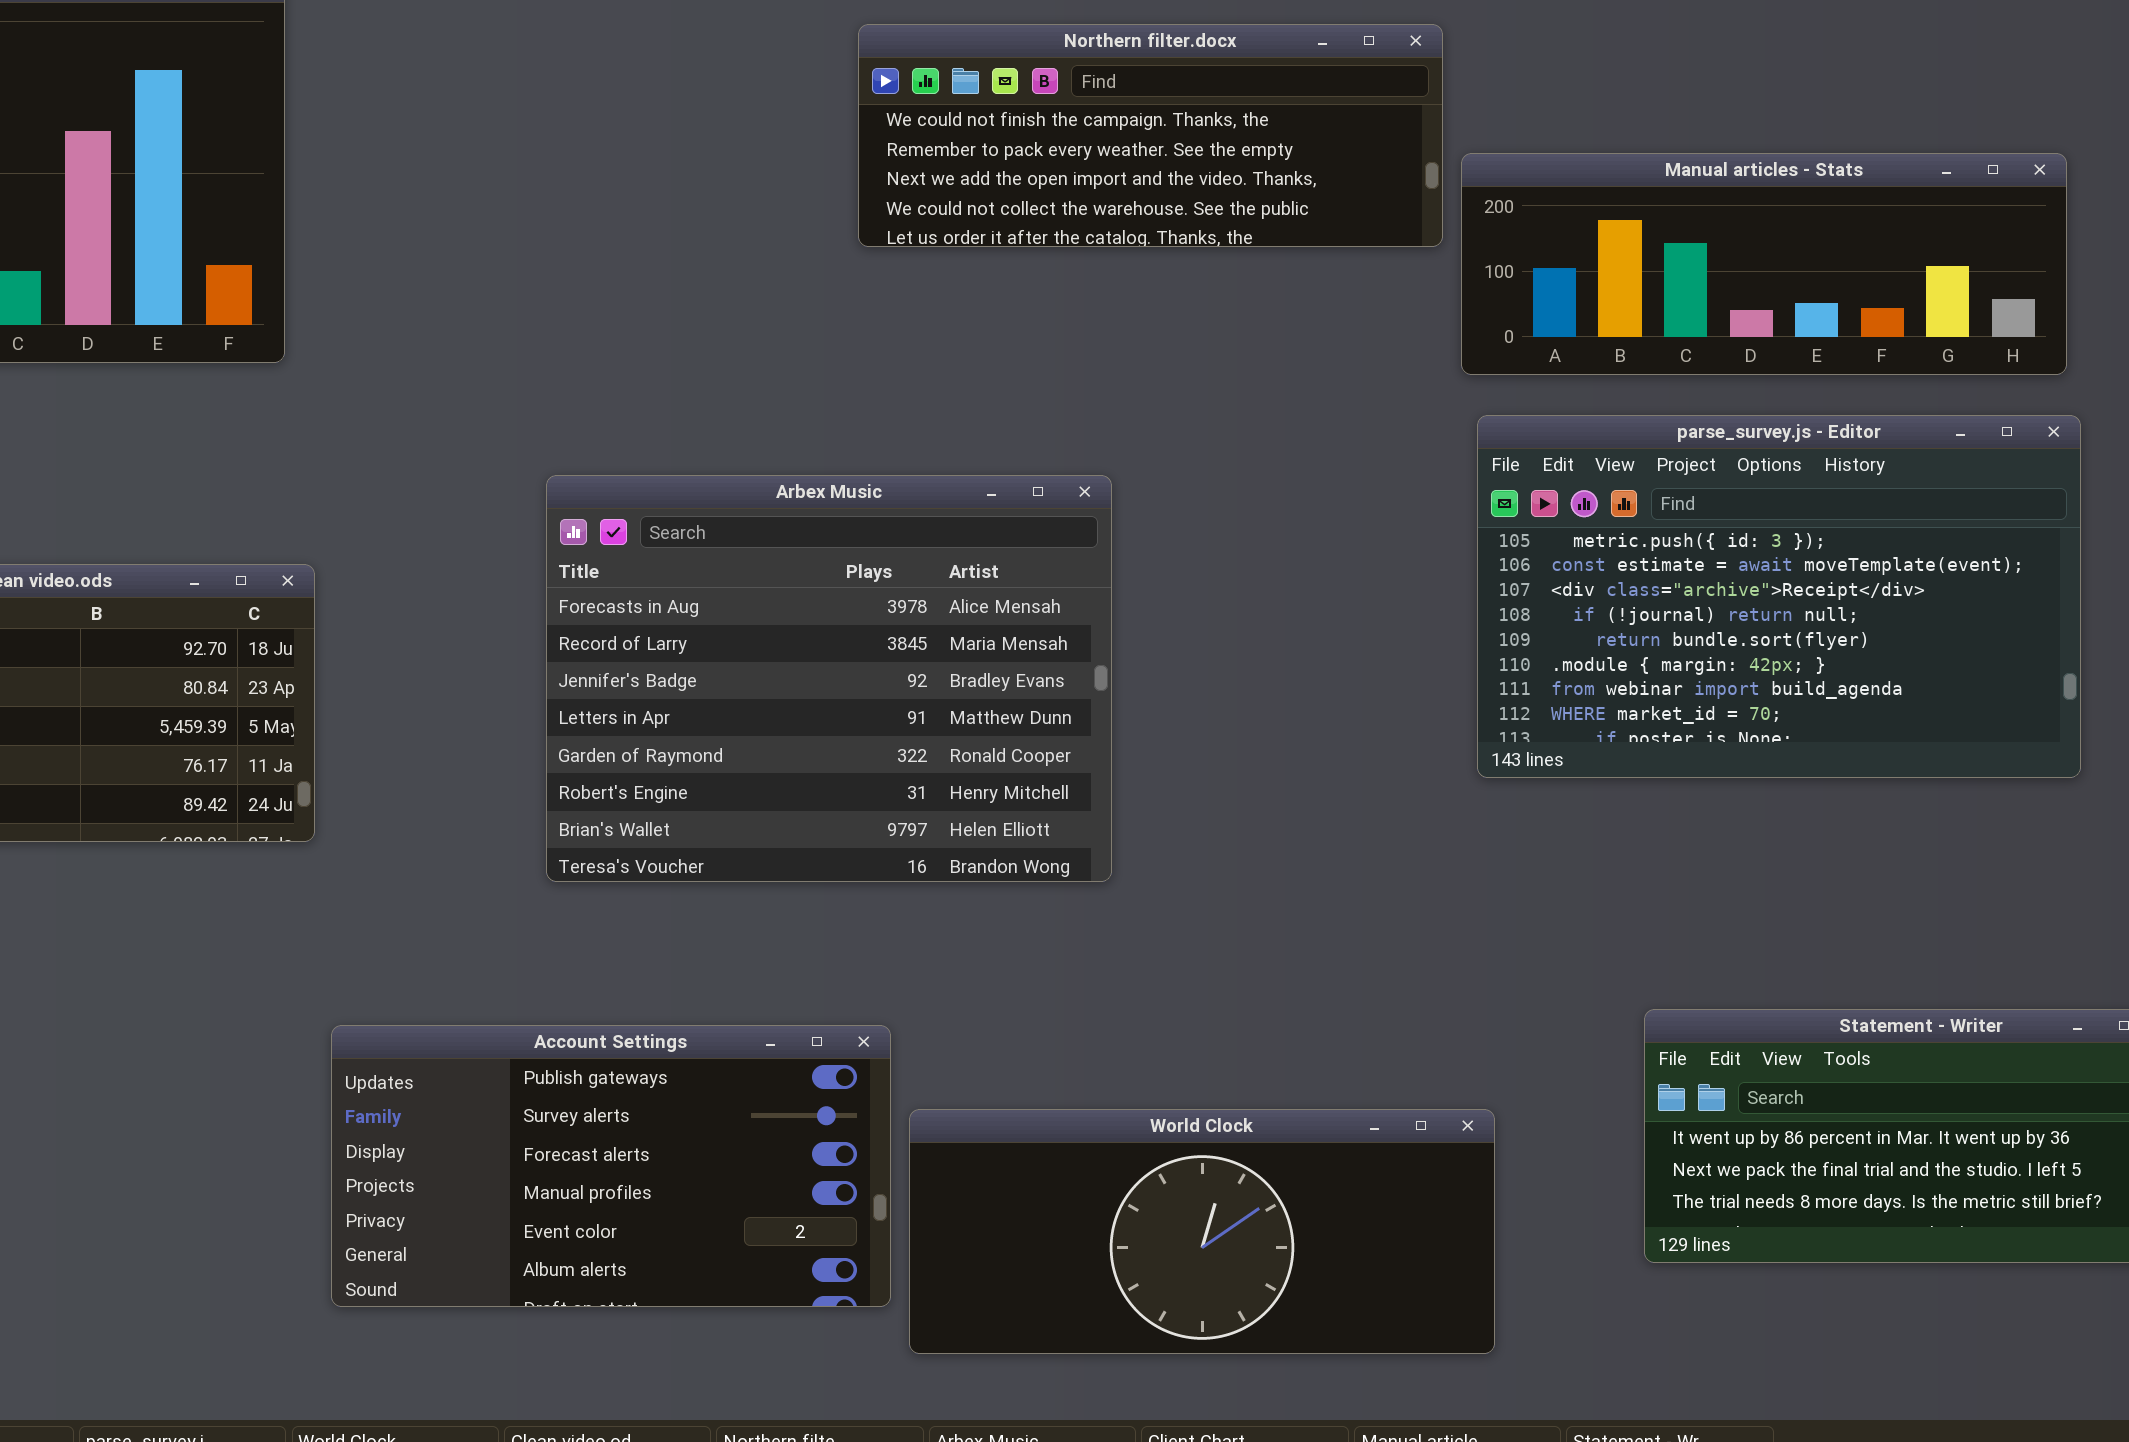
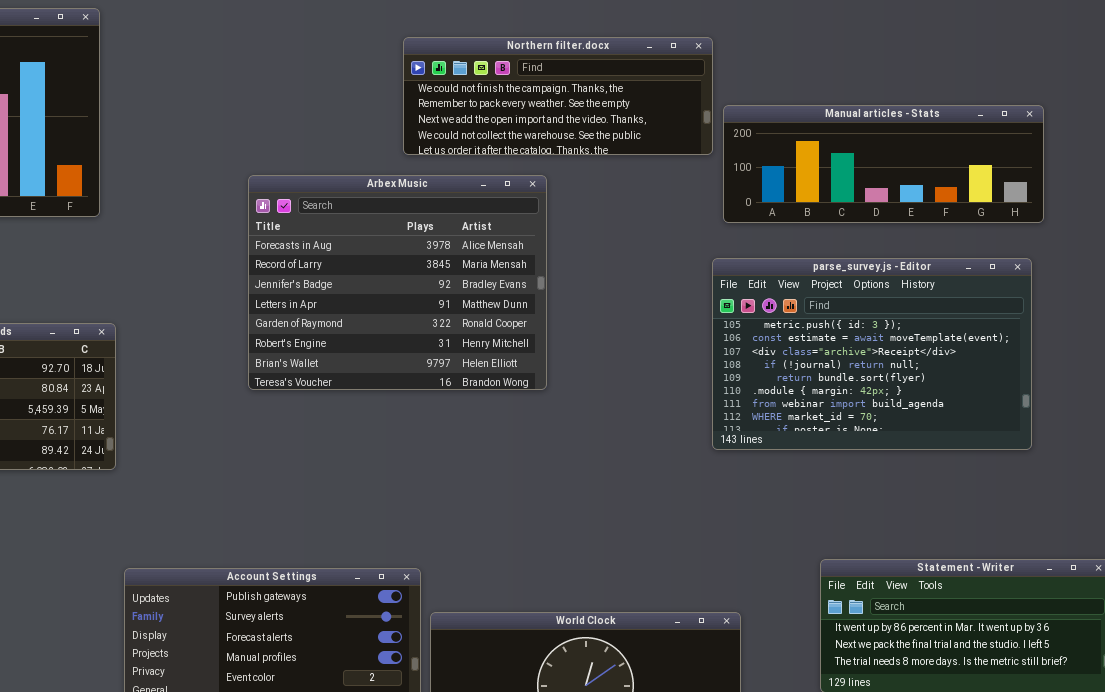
parse_survey.js - Editor: [1477,415,2081,778] -> [712,258,1032,450], moved
Arbex Music: [546,475,1112,882] -> [248,175,547,390], moved

